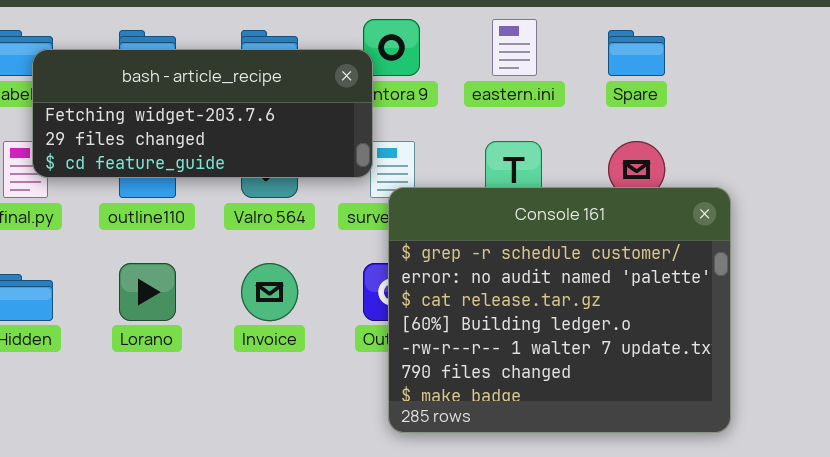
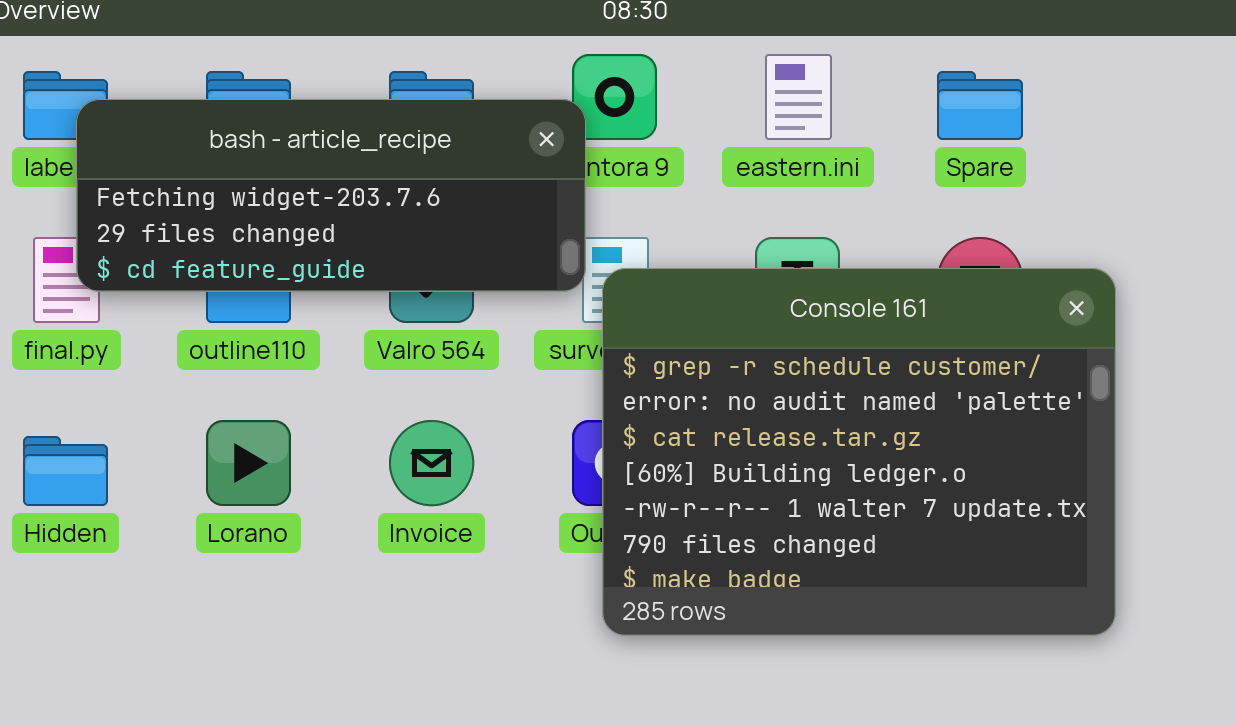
Console 161: [388,187,731,433] -> [602,268,1116,636], moved

